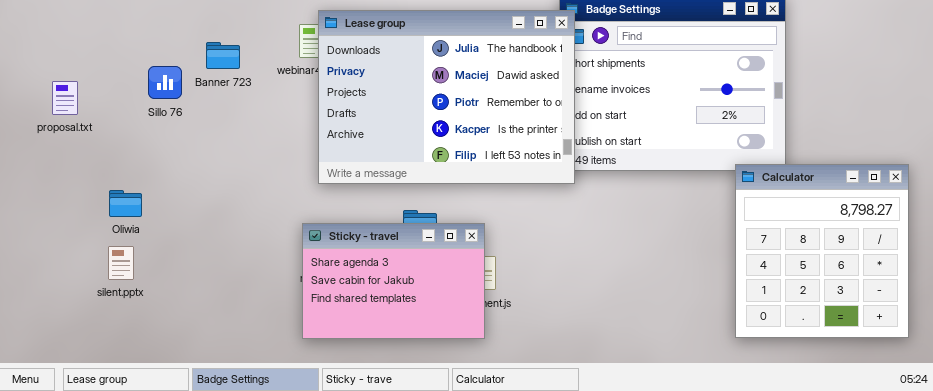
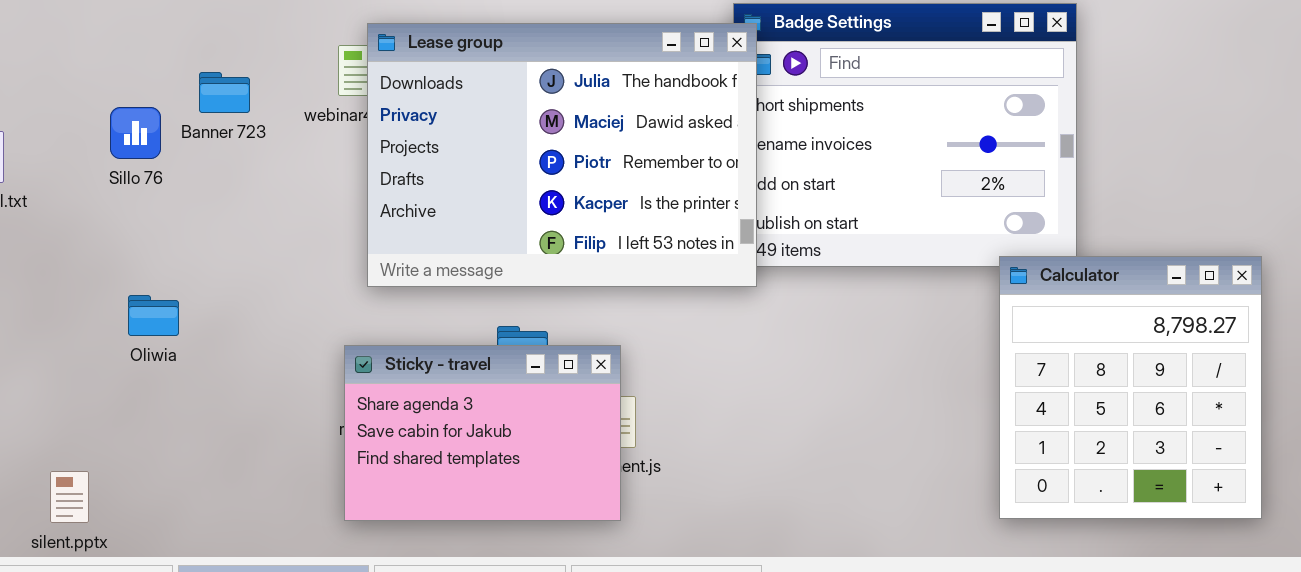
Oliwia: [109,190,142,217] -> [128,295,179,336], moved
silent.pptx: [108,246,134,280] -> [50,471,89,523], moved

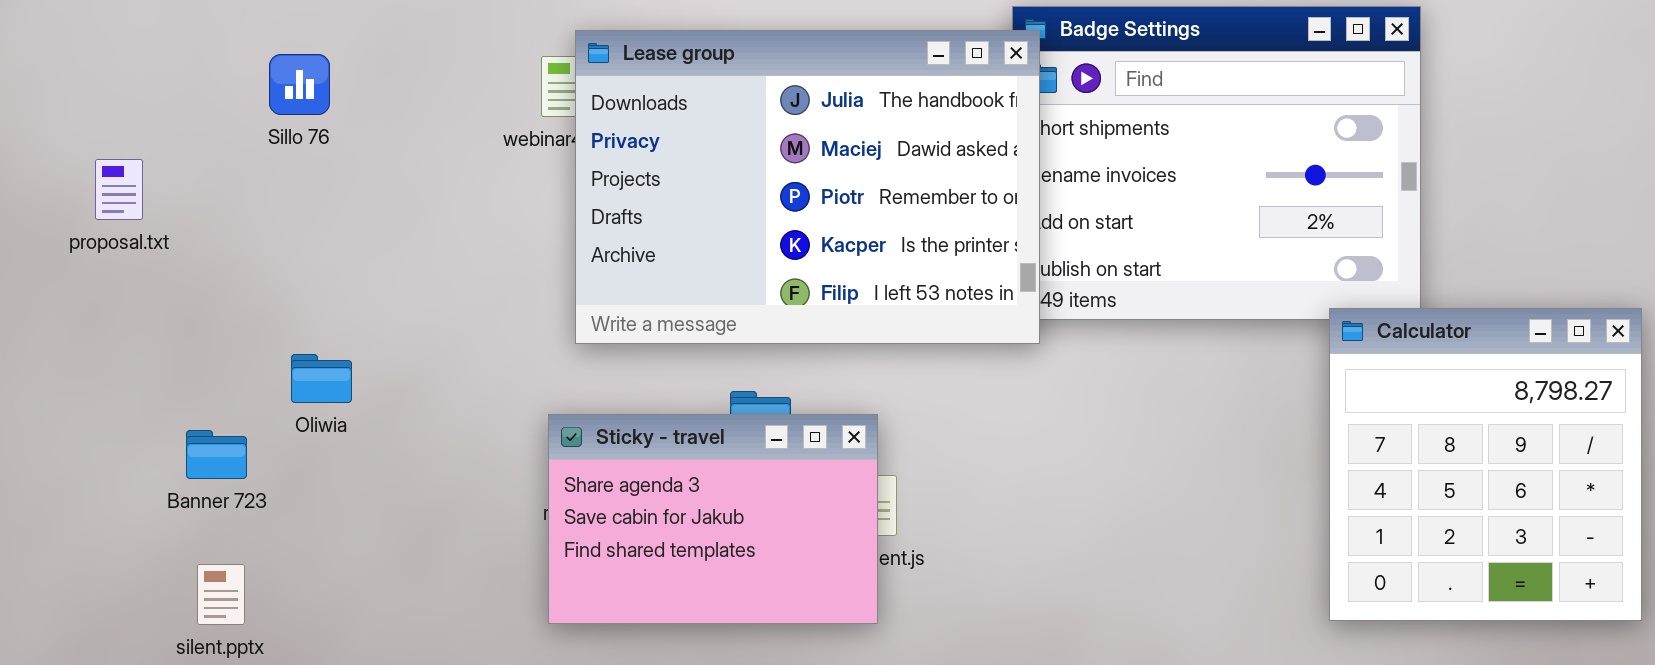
Banner 723: [199,72,250,113] -> [186,430,247,479], moved
Sillo 76: [110,107,161,159] -> [269,54,330,115], moved

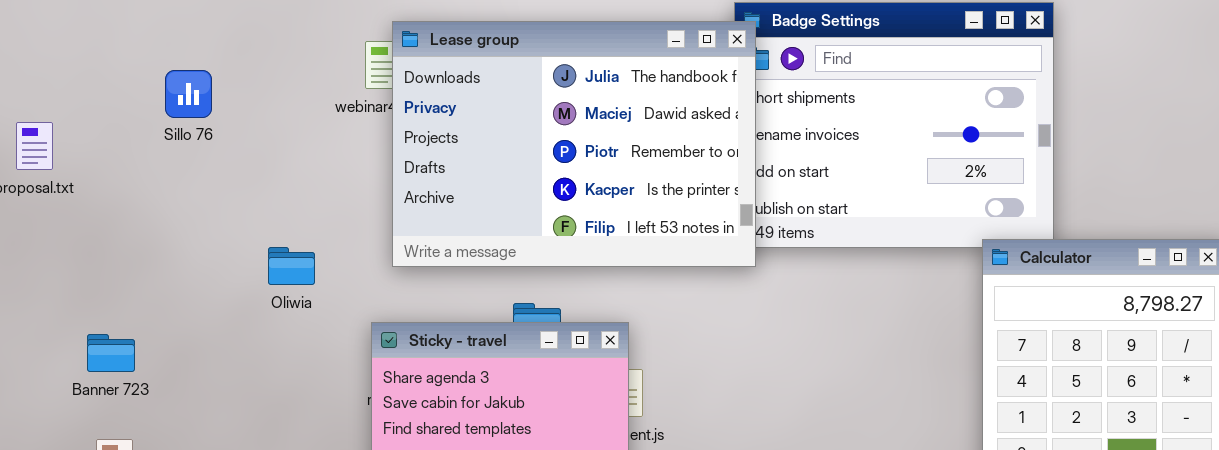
Sillo 76: [269,54,330,115] -> [165,70,212,118], moved
Oliwia: [291,354,352,403] -> [268,247,315,285], moved

